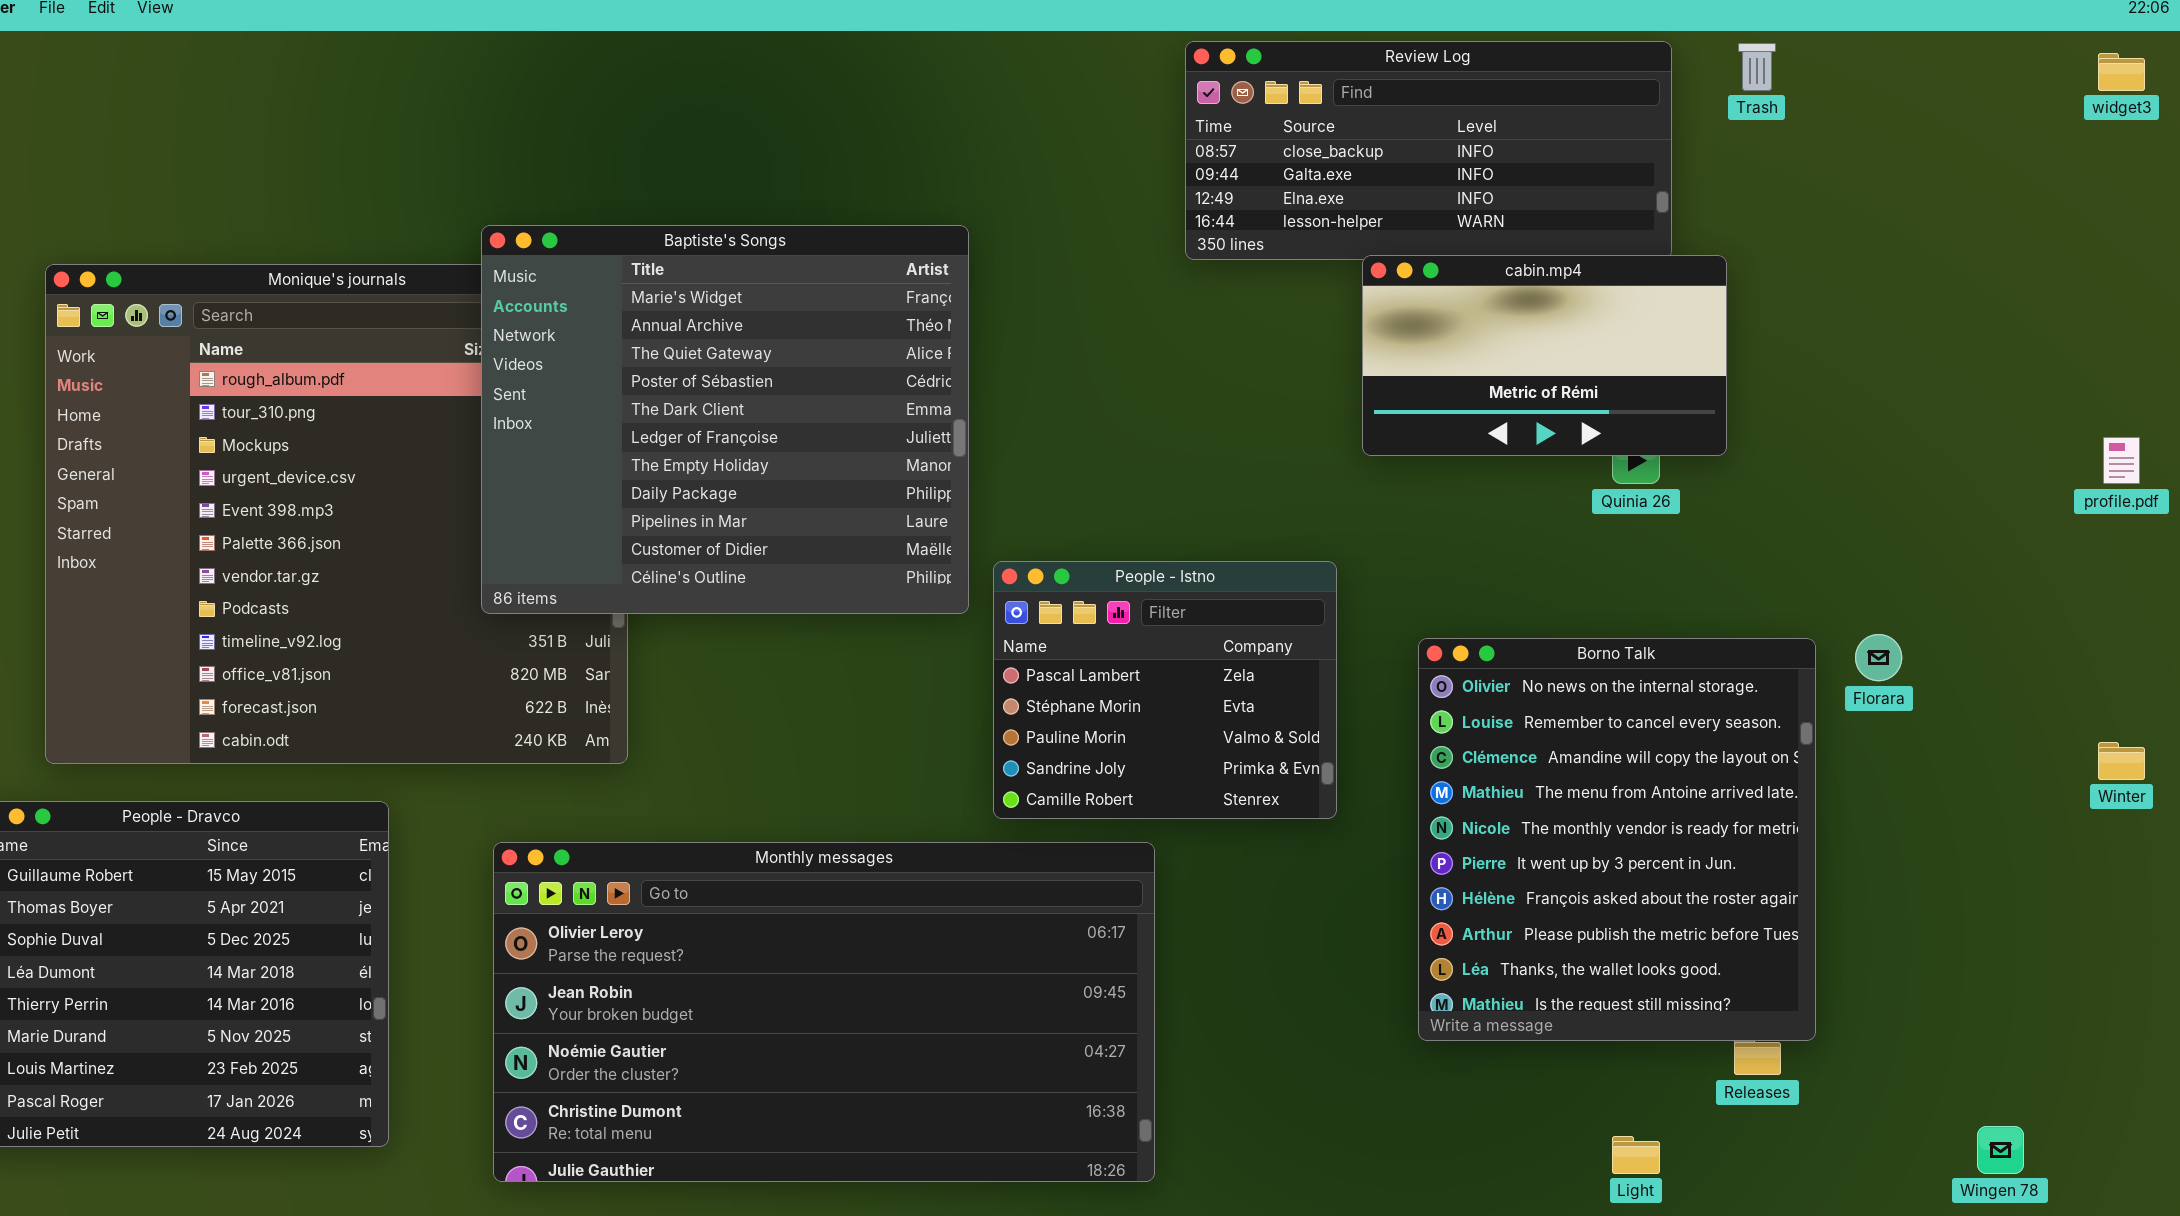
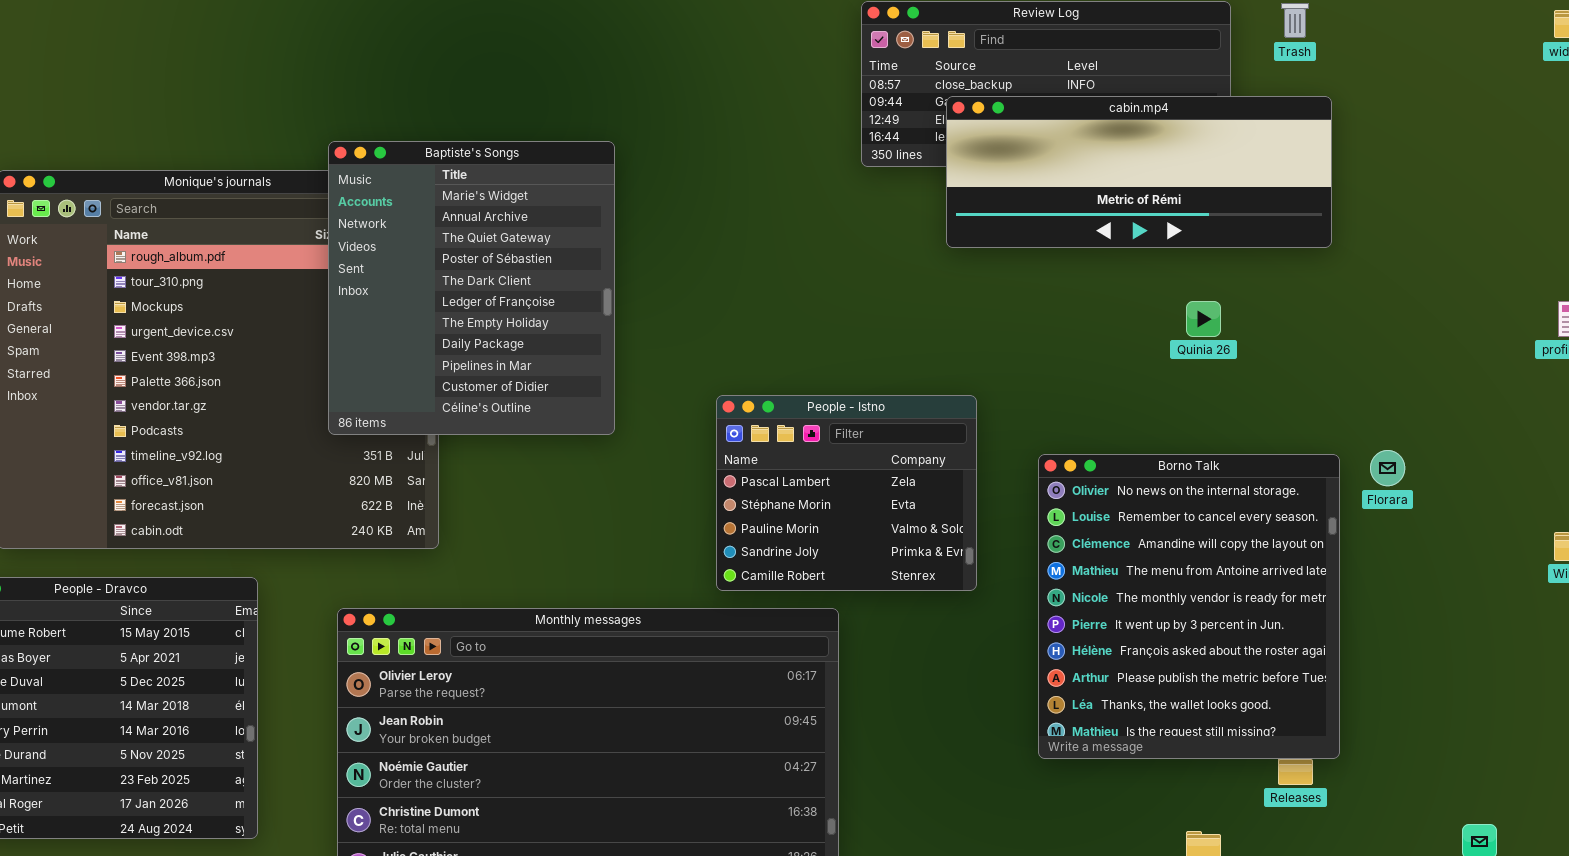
Baptiste's Songs: [481,225,969,614] -> [328,141,615,435], resized
cabin.mp4: [1362,255,1727,456] -> [946,96,1332,248], moved, resized

